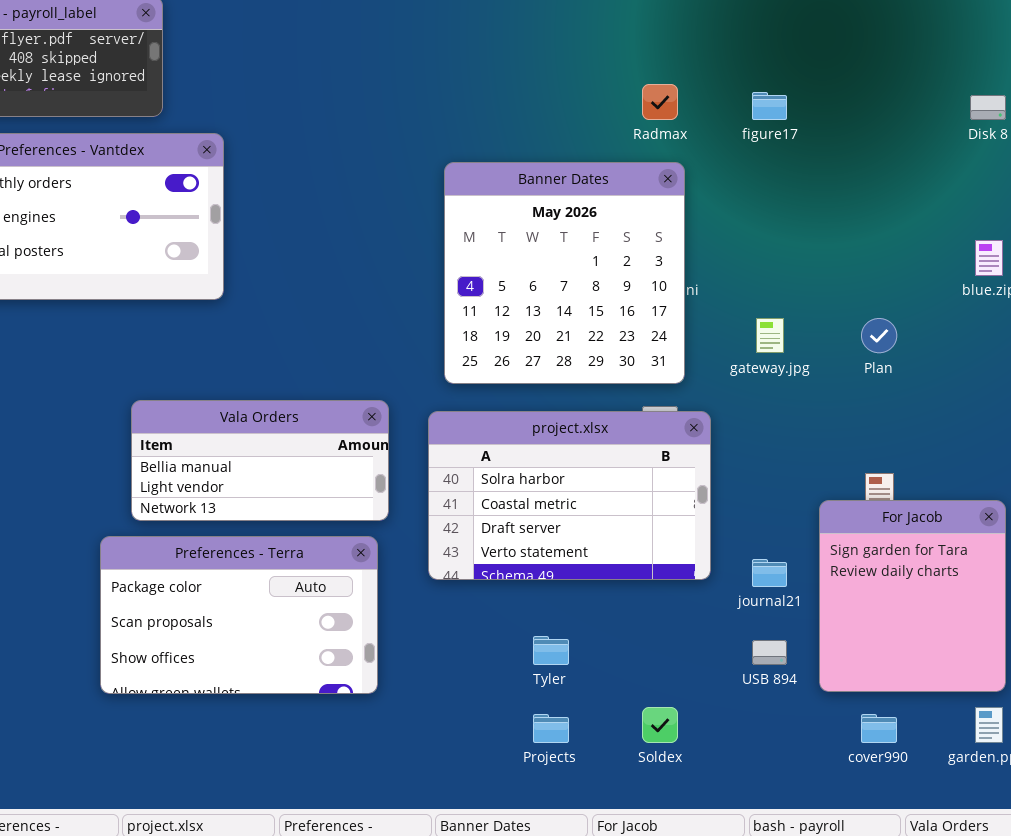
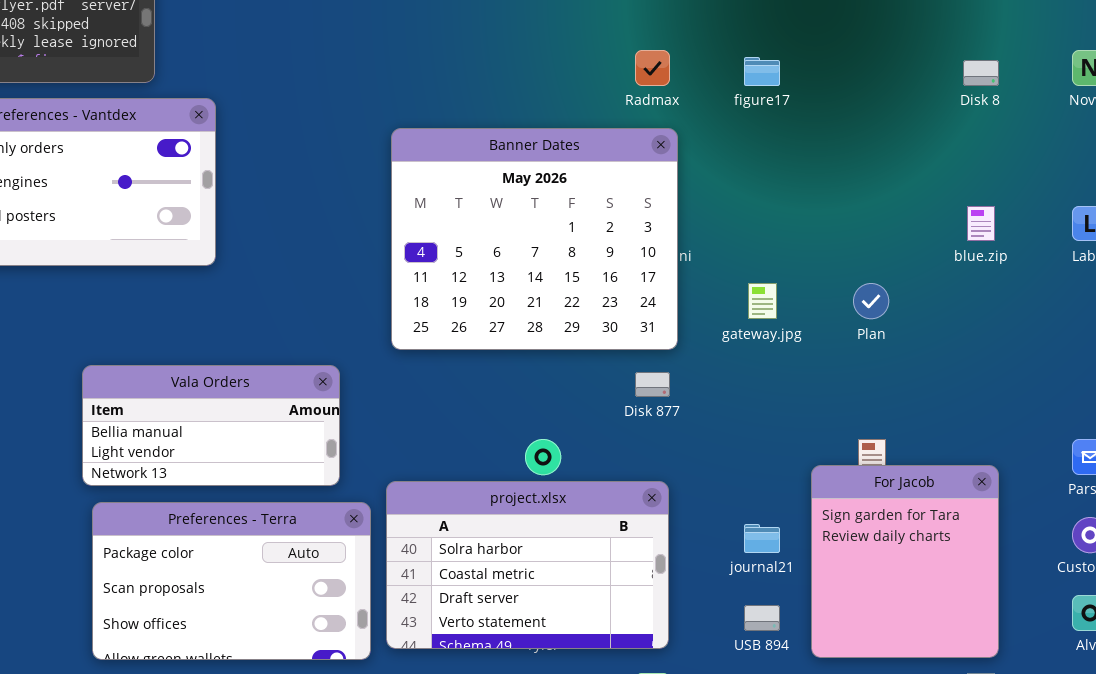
Banner Dates: [444,162,685,384] -> [391,128,678,350], resized
Vala Orders: [131,400,389,521] -> [82,365,340,486], moved
project.xlsx: [428,411,711,580] -> [386,481,669,649], moved

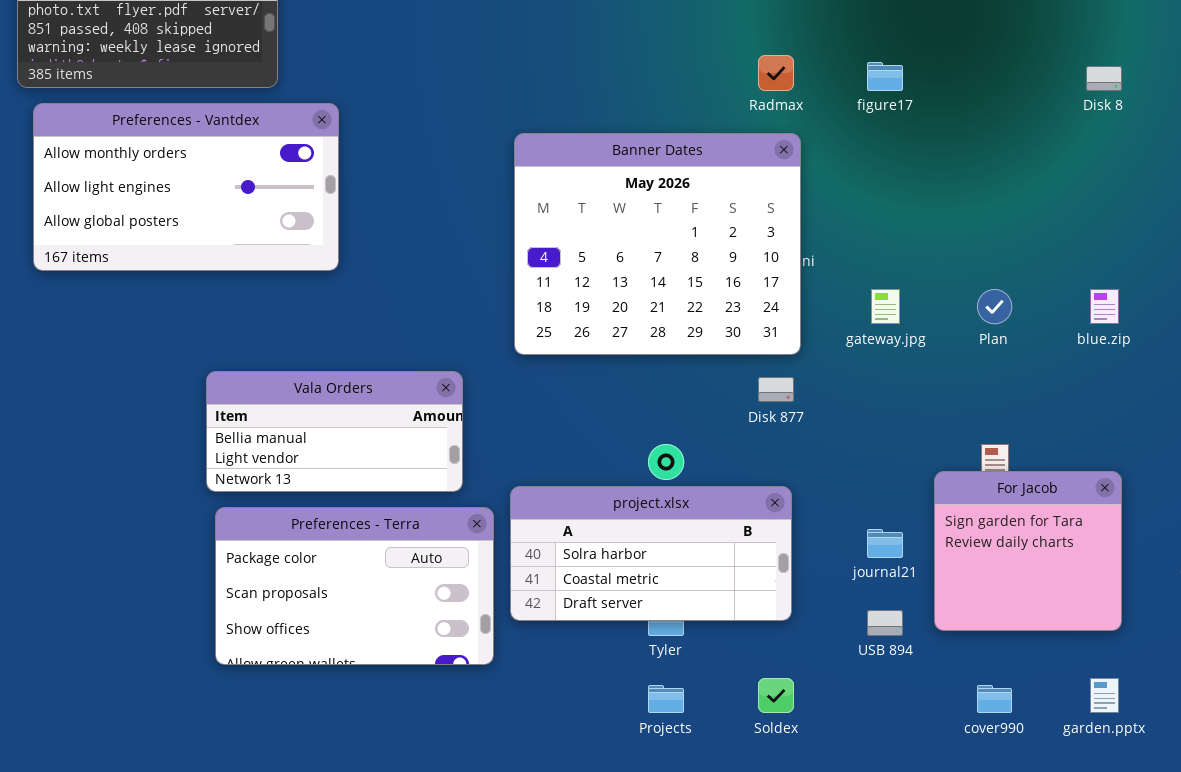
blue.zip: [967,206,995,241] -> [1090,289,1119,324], moved
For Jacob: [811,465,999,658] -> [934,471,1122,631], resized
project.xlsx: [386,481,669,649] -> [510,486,792,621], resized

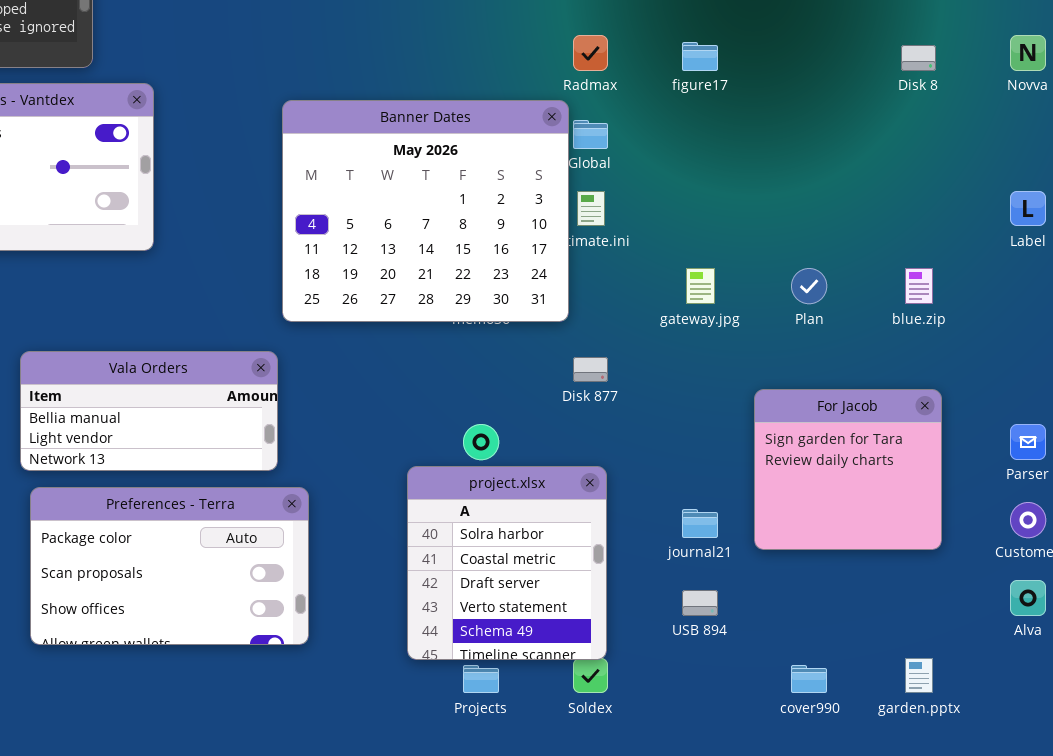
Banner Dates: [514,133,801,355] -> [282,100,569,322], moved
For Jacob: [934,471,1122,631] -> [754,389,942,550], moved
project.xlsx: [510,486,792,621] -> [407,466,607,660], resized

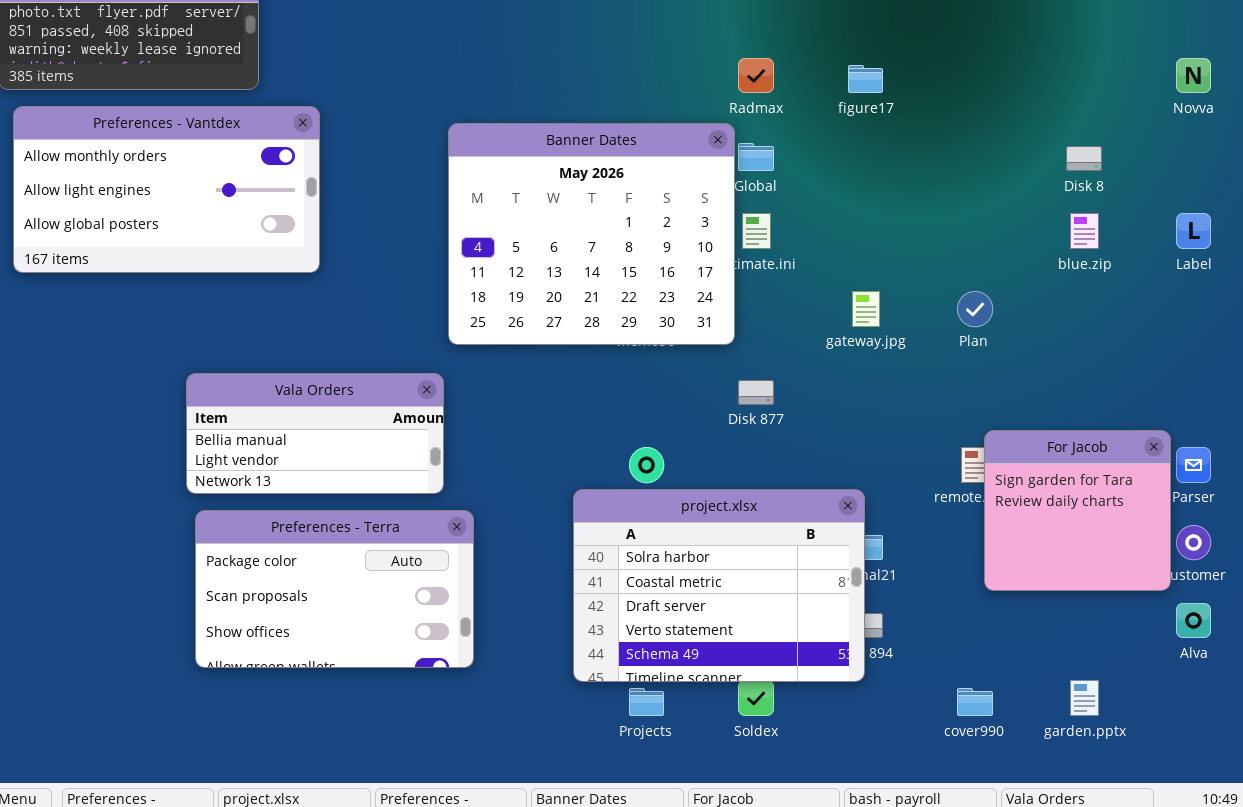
Disk 8: [901,45,936,71] -> [1066,146,1102,171], moved
blue.zip: [905,268,933,304] -> [1070,213,1099,249], moved
For Jacob: [754,389,942,550] -> [984,430,1171,591], moved
project.xlsx: [407,466,607,660] -> [573,489,865,682], resized

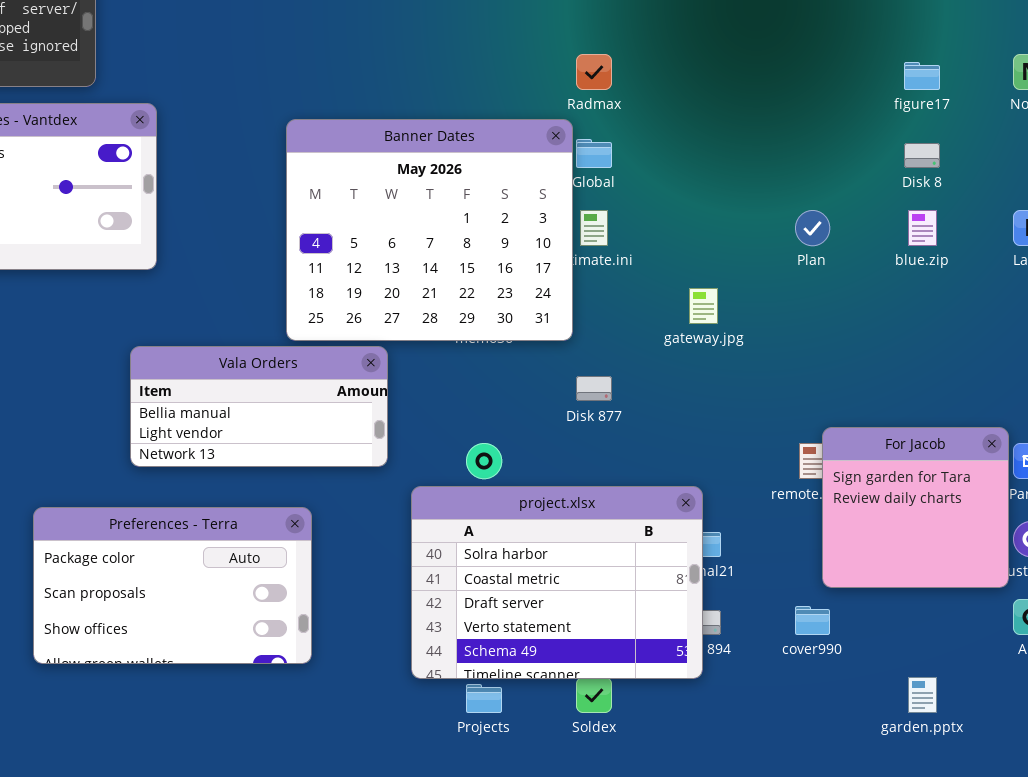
figure17: [848,65,883,93] -> [904,62,940,90], moved
Plan: [957,291,993,327] -> [795,210,830,246], moved
Vala Orders: [186,373,444,494] -> [130,346,388,467], moved
cover990: [957,688,993,716] -> [795,606,830,635], moved

